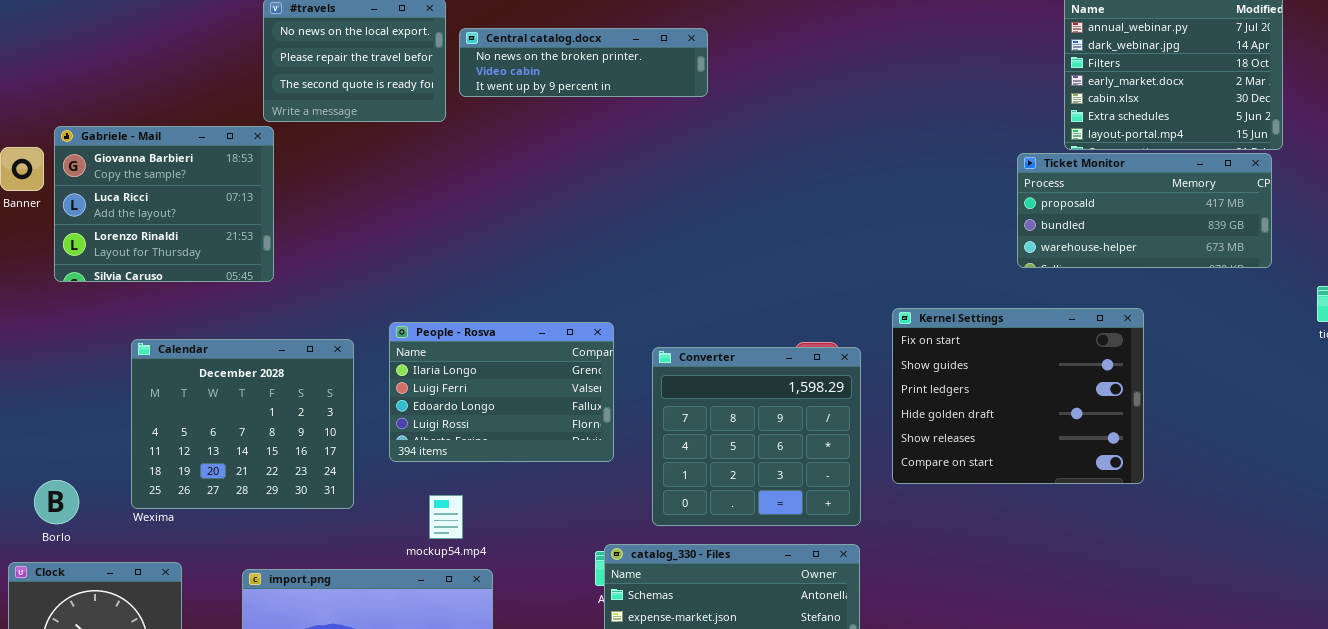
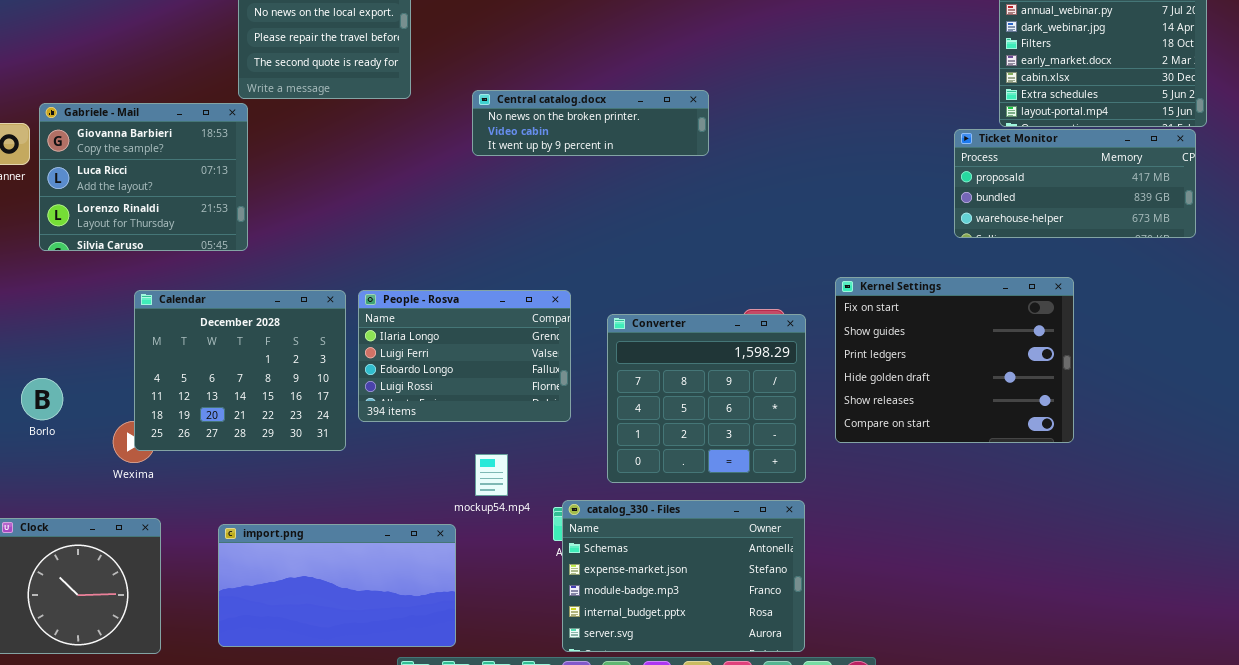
Central catalog.docx: [459,28,708,97] -> [472,90,709,156], moved
Calendar: [131,339,354,509] -> [134,290,346,451], moved
Borlo: [34,480,79,524] -> [21,378,63,420], moved
mockup54.mp4: [429,495,463,539] -> [475,454,508,496], moved

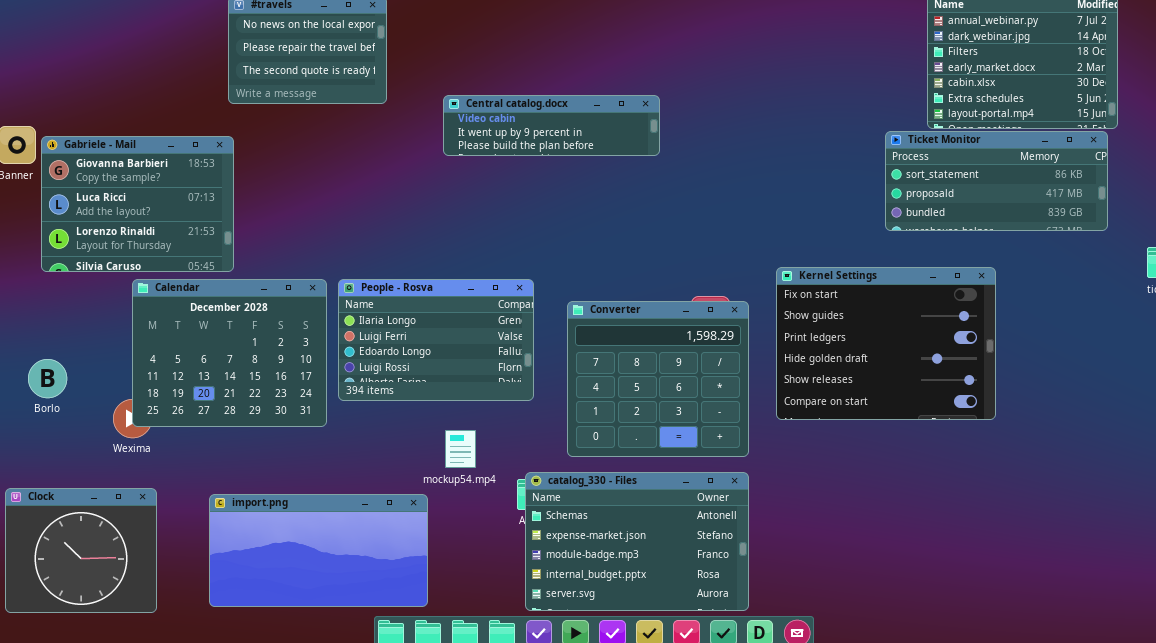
Central catalog.docx: [472,90,709,156] -> [443,95,660,156], scrolled down 1 row
Gabriele - Mail: [39,103,248,251] -> [41,136,234,272], moved
Ticket Monitor: [954,129,1196,238] -> [885,131,1108,231], scrolled up 1 row

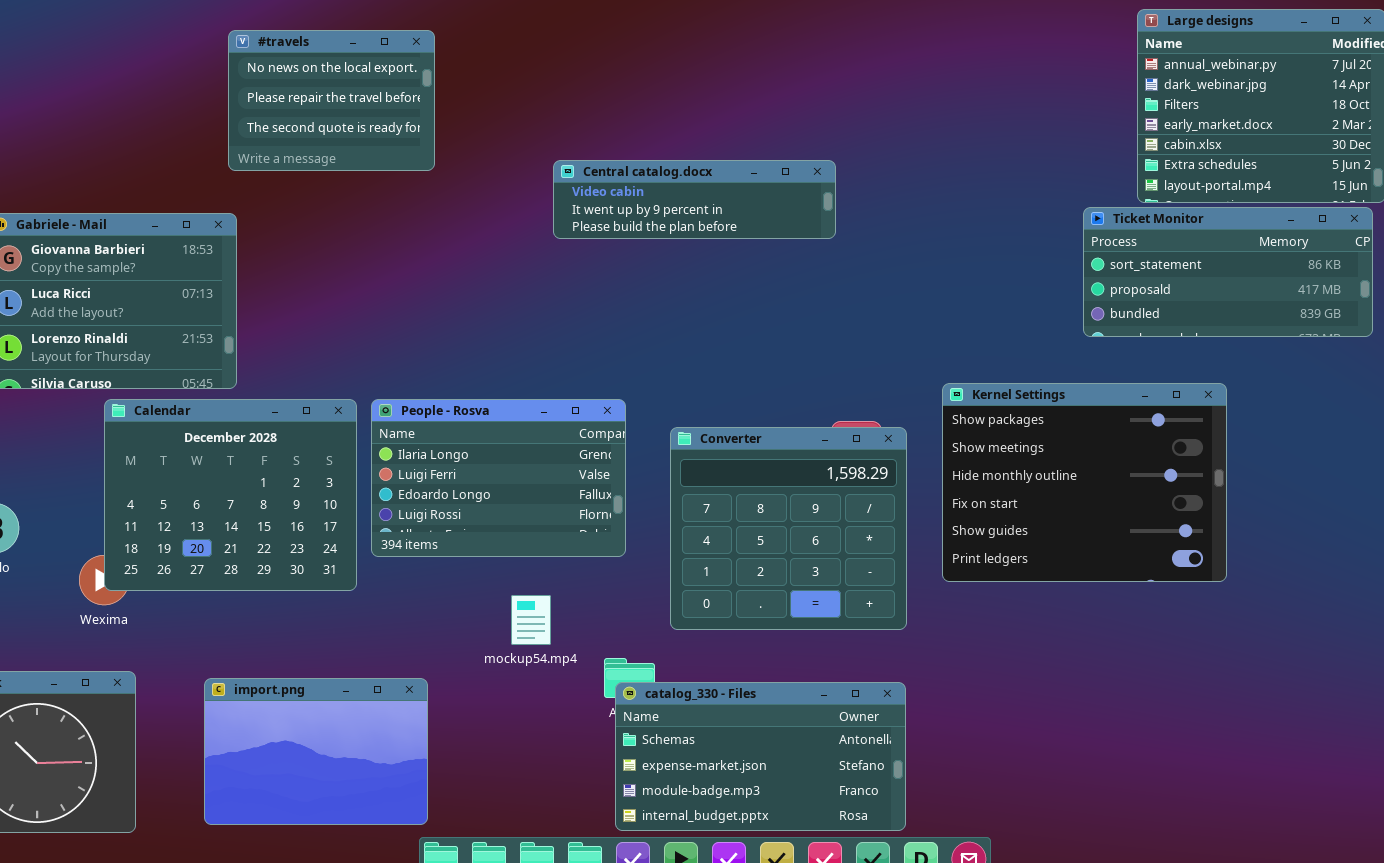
Central catalog.docx: [443,95,660,156] -> [553,160,836,239], moved
Kernel Settings: [776,267,996,420] -> [942,383,1227,582], scrolled up 3 rows
catalog_330 - Files: [525,472,749,611] -> [615,682,906,831], resized
import.png: [209,494,428,607] -> [204,678,428,825], resized

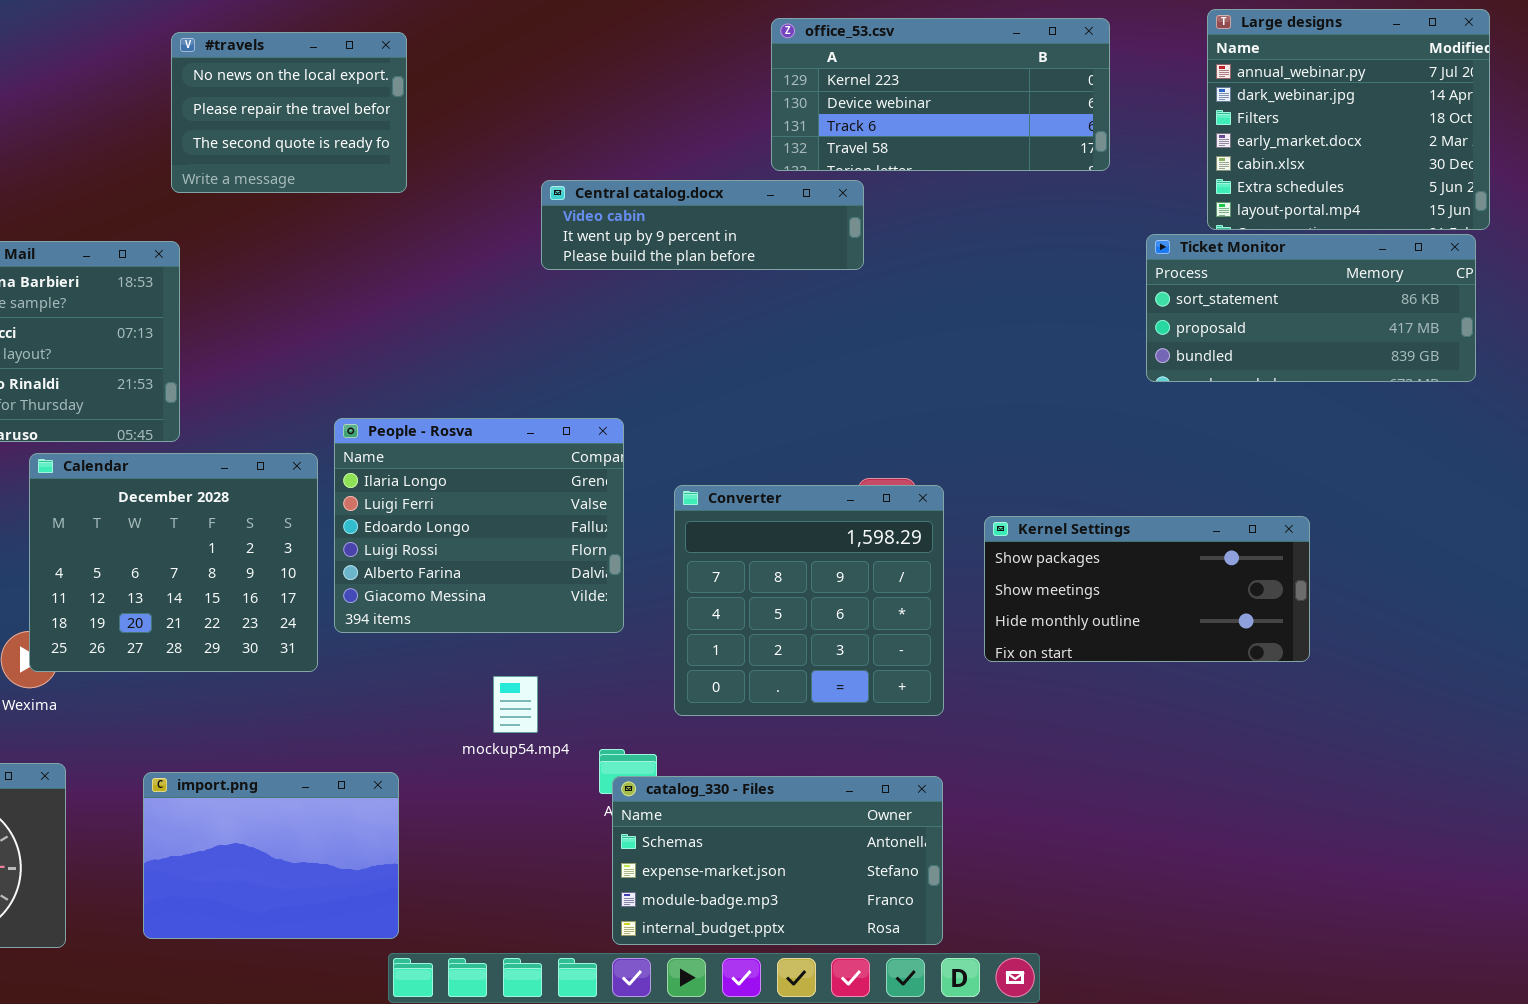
office_53.csv: none -> [771,18,1110,171], opened
Kernel Settings: [942,383,1227,582] -> [984,516,1310,662], resized
People - Rosva: [371,399,626,557] -> [334,418,624,633], resized

